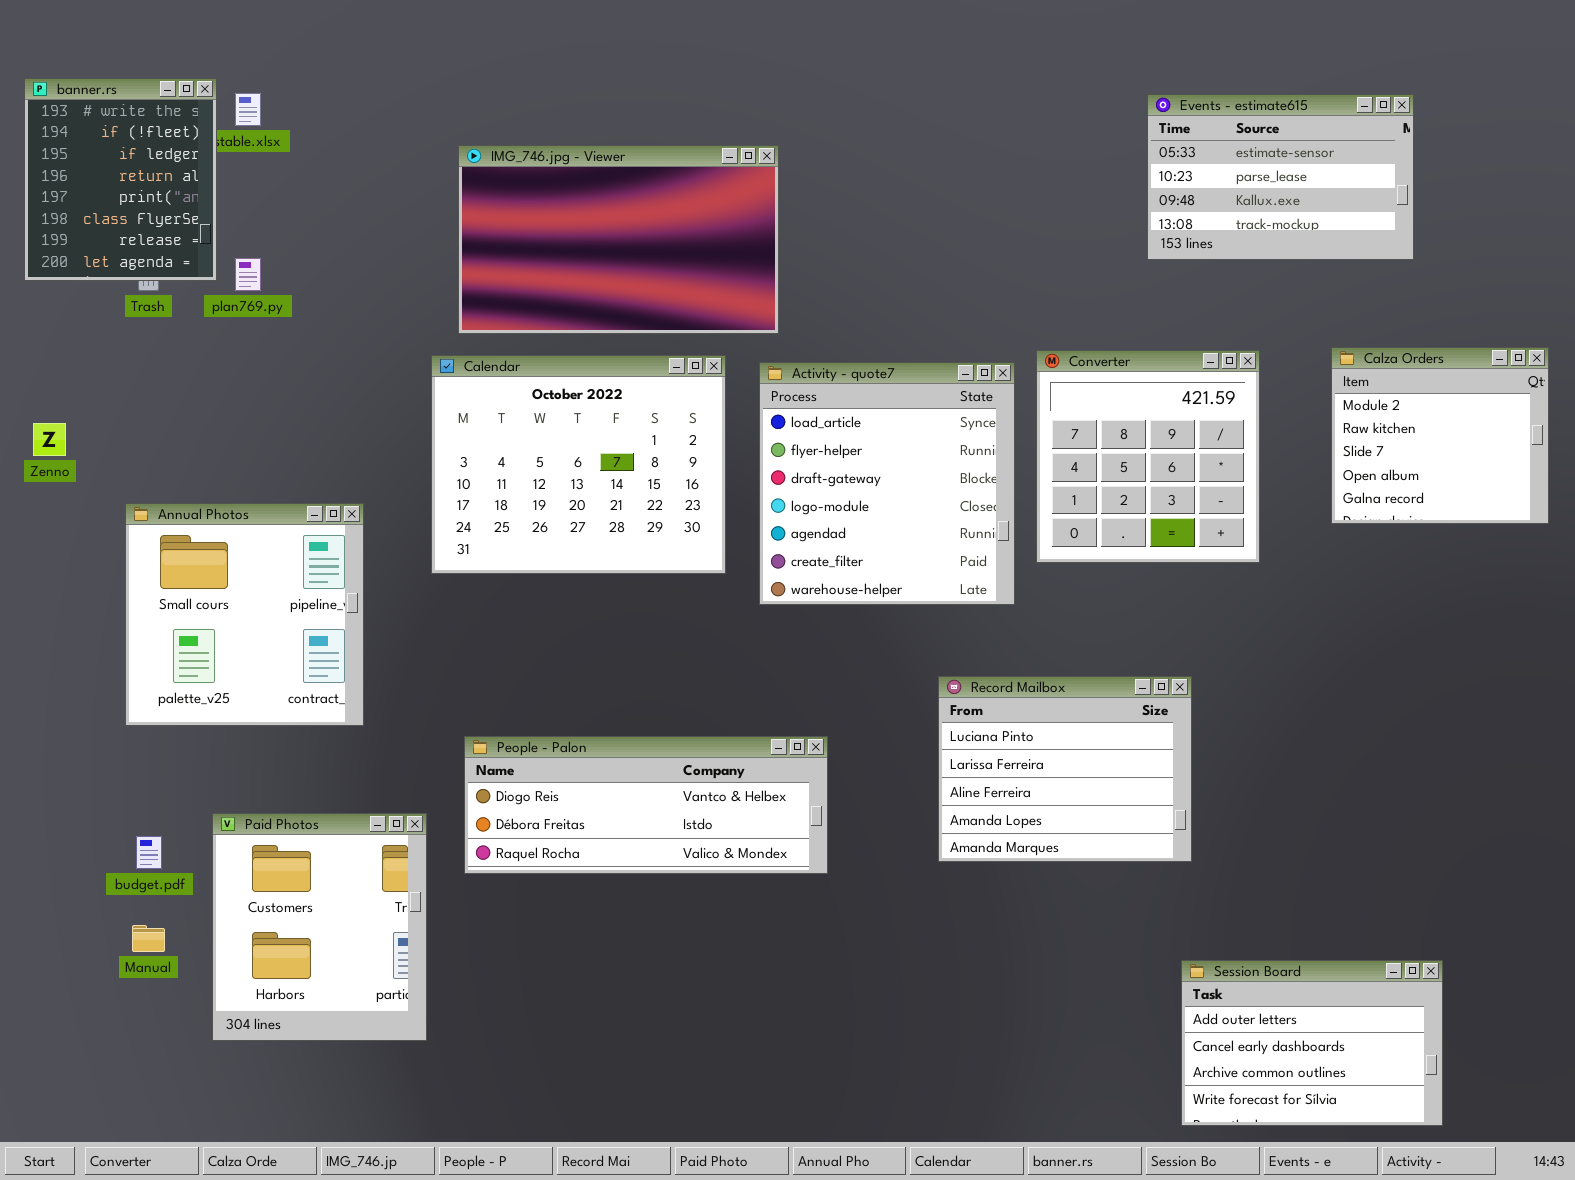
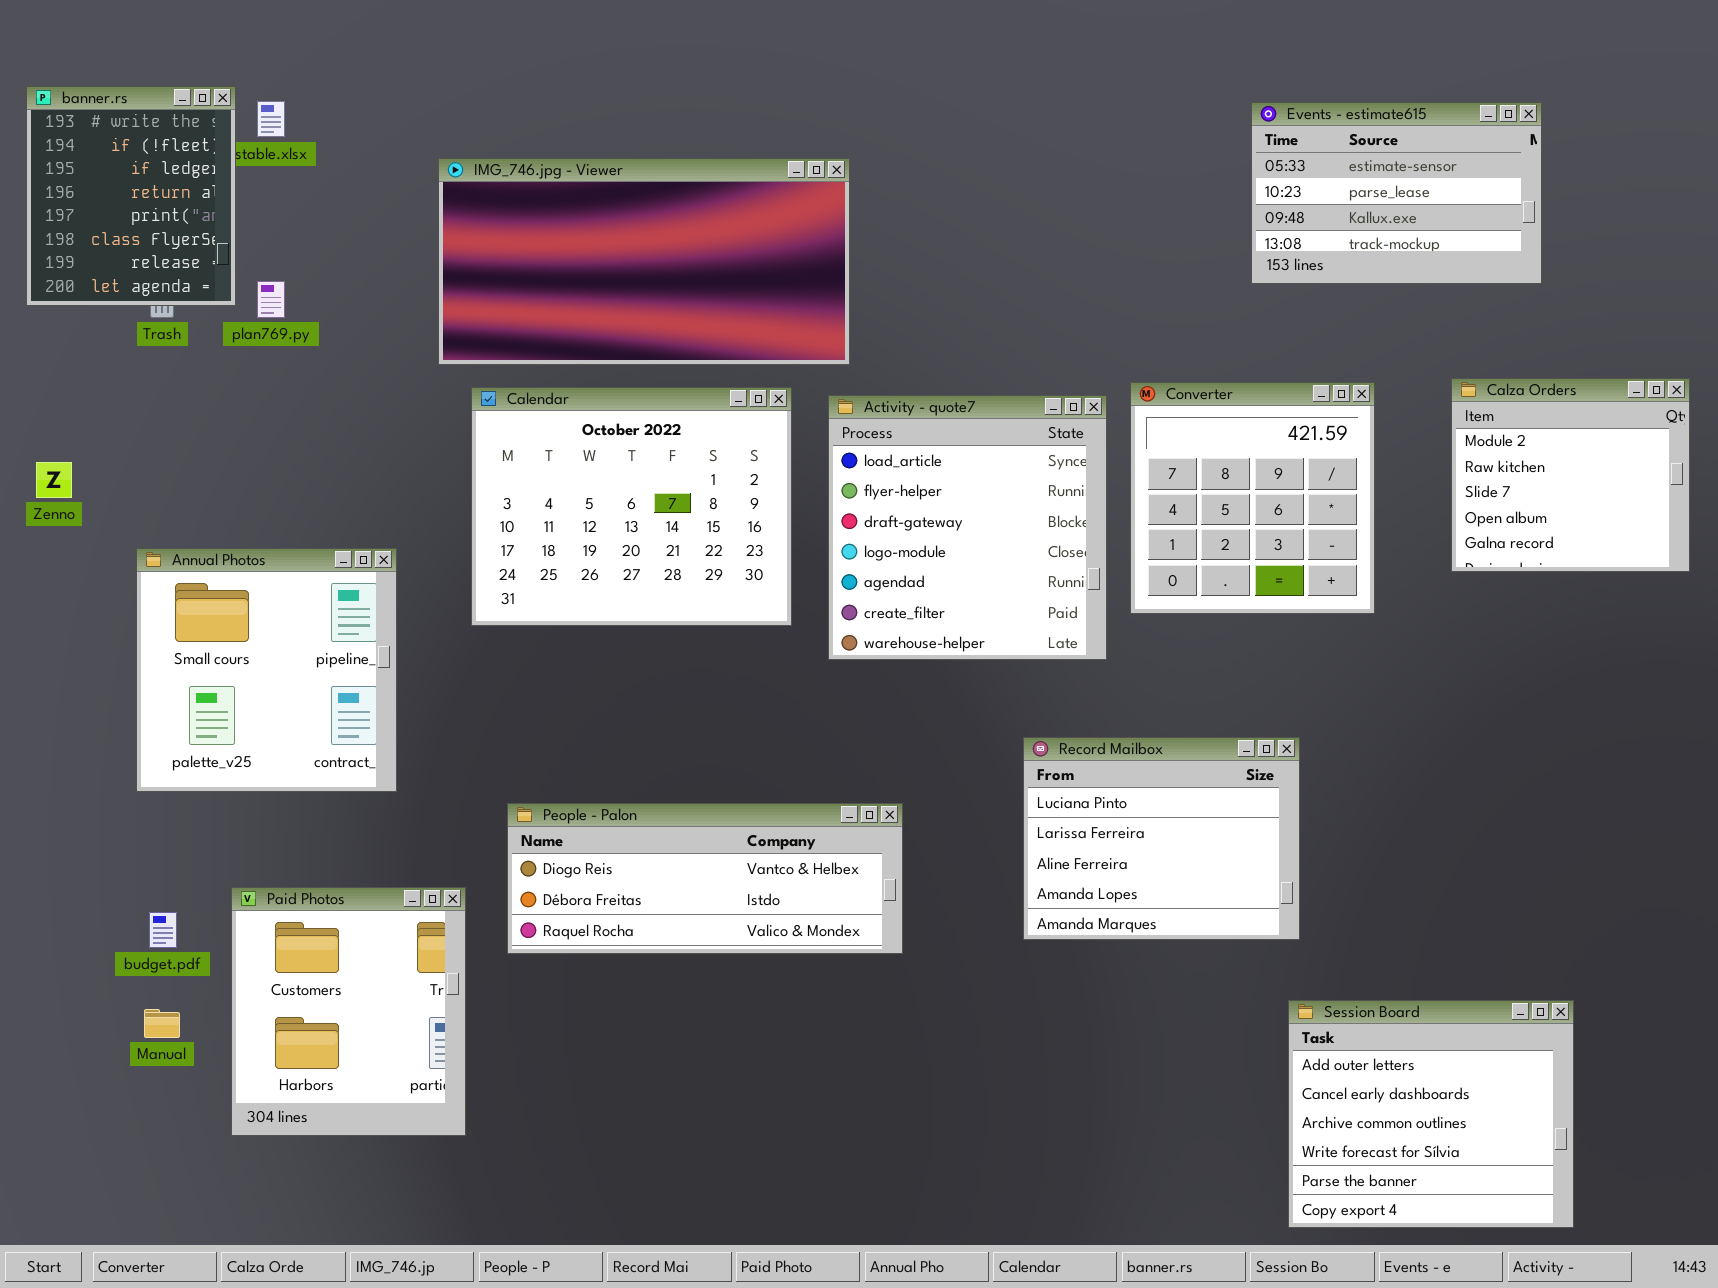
IMG_746.jpg - Viewer: [458,145,779,334] -> [438,158,850,365], resized
Session Board: [1181,960,1443,1126] -> [1288,1000,1574,1228], resized

